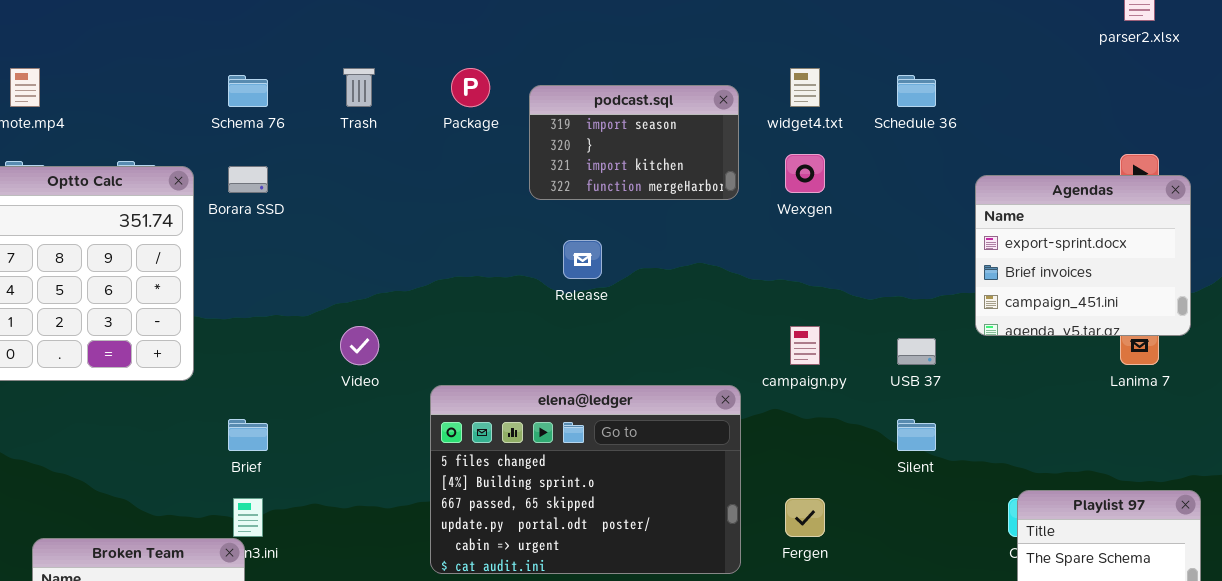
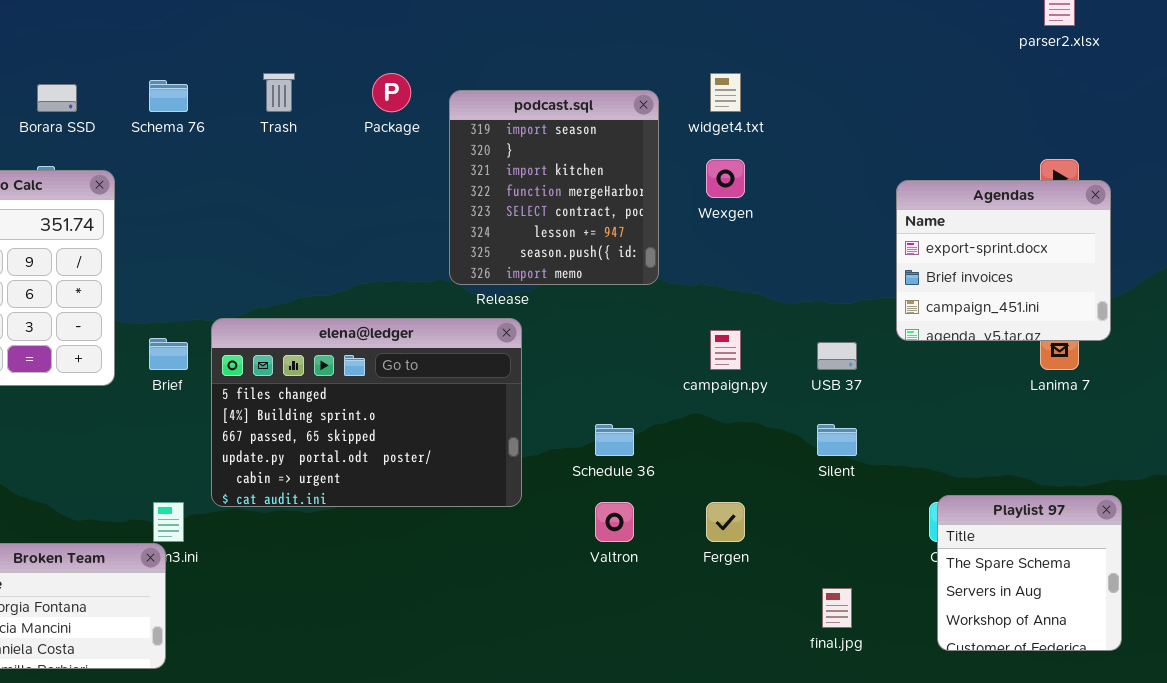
Schedule 36: [897,75,936,107] -> [595,424,634,456], moved
podcast.sql: [529,85,739,200] -> [449,90,659,285], resized
Borara SSD: [228,166,268,193] -> [37,84,77,112], moved
elena@ledger: [430,385,741,574] -> [211,318,522,507], moved
Brief: [228,419,268,451] -> [149,338,188,370], moved

